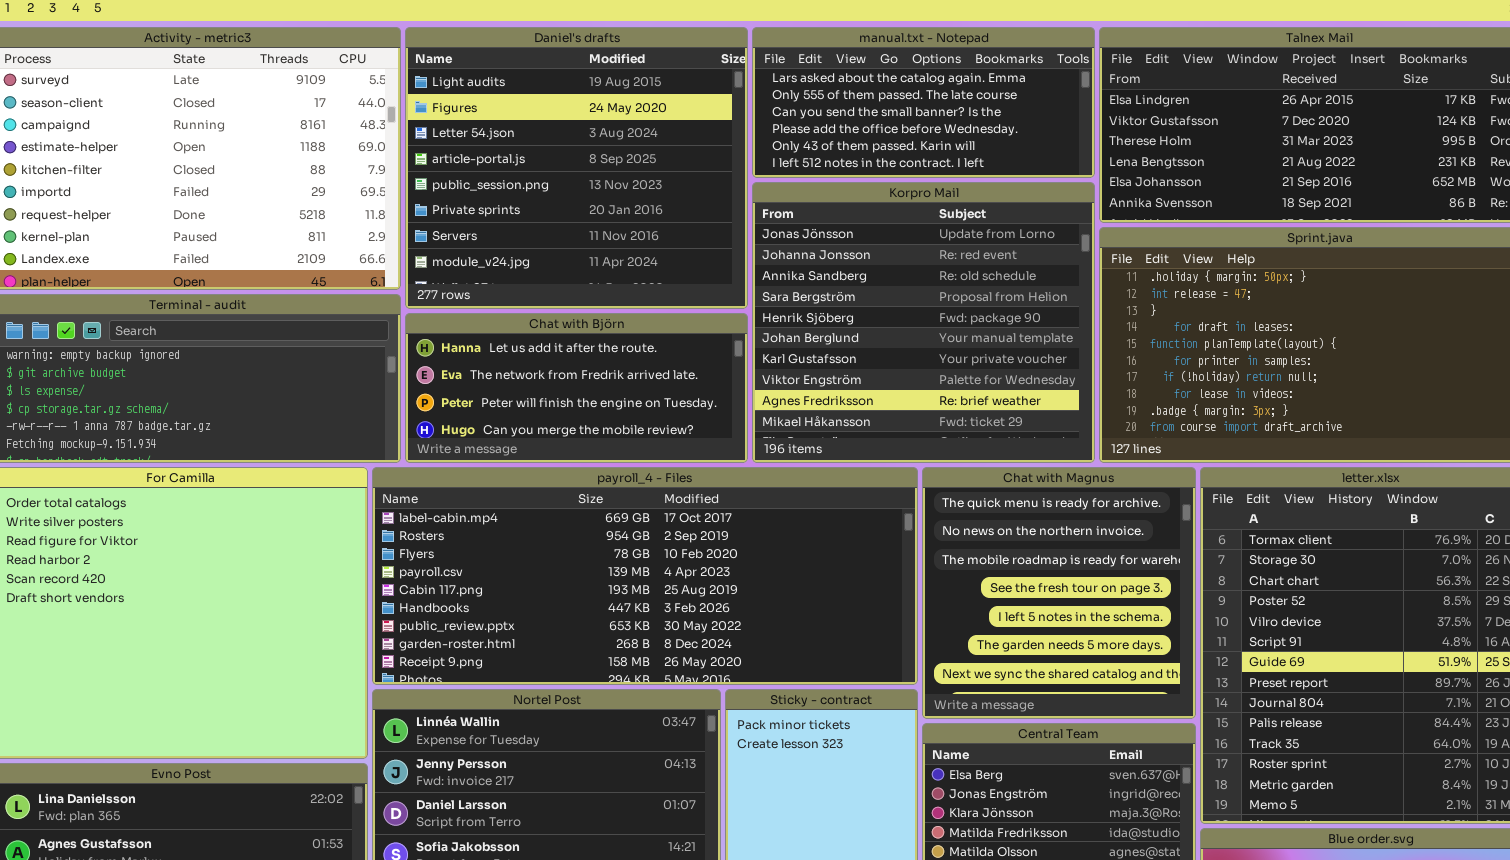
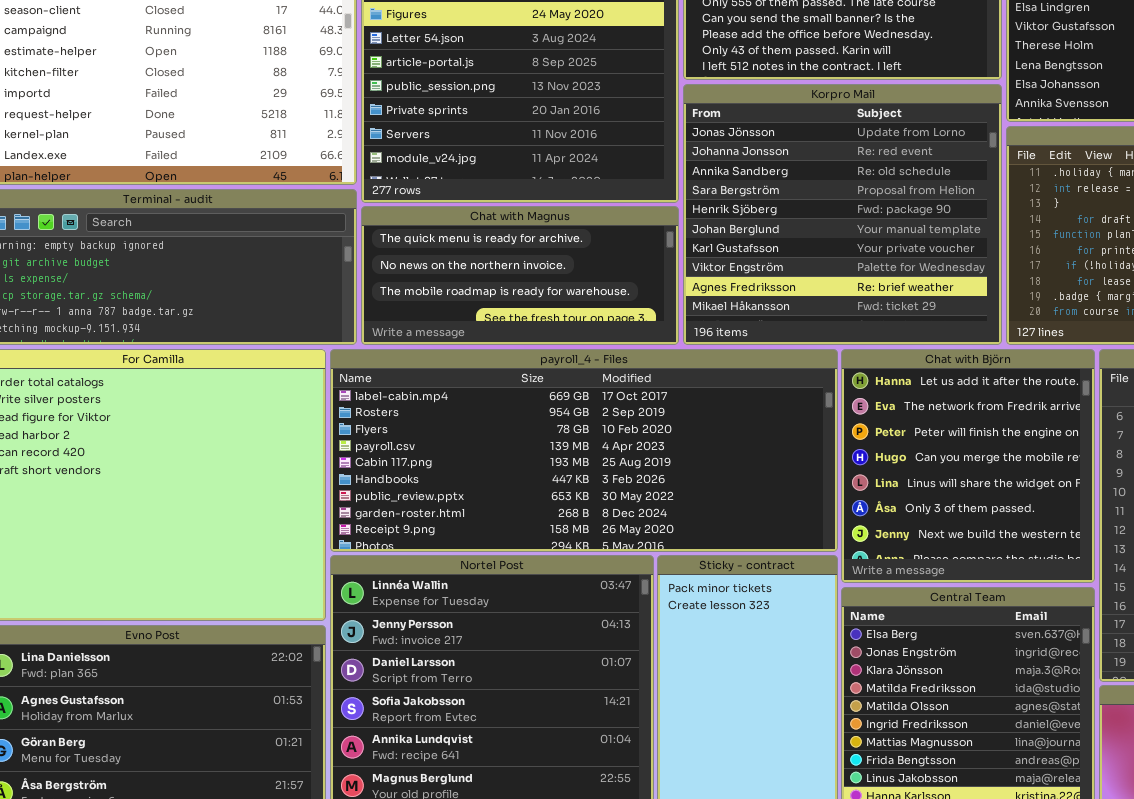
Chat with Björn: [405,313,748,463] -> [841,349,1095,583], moved, resized
Chat with Magnus: [922,467,1196,719] -> [361,206,679,345], moved, resized

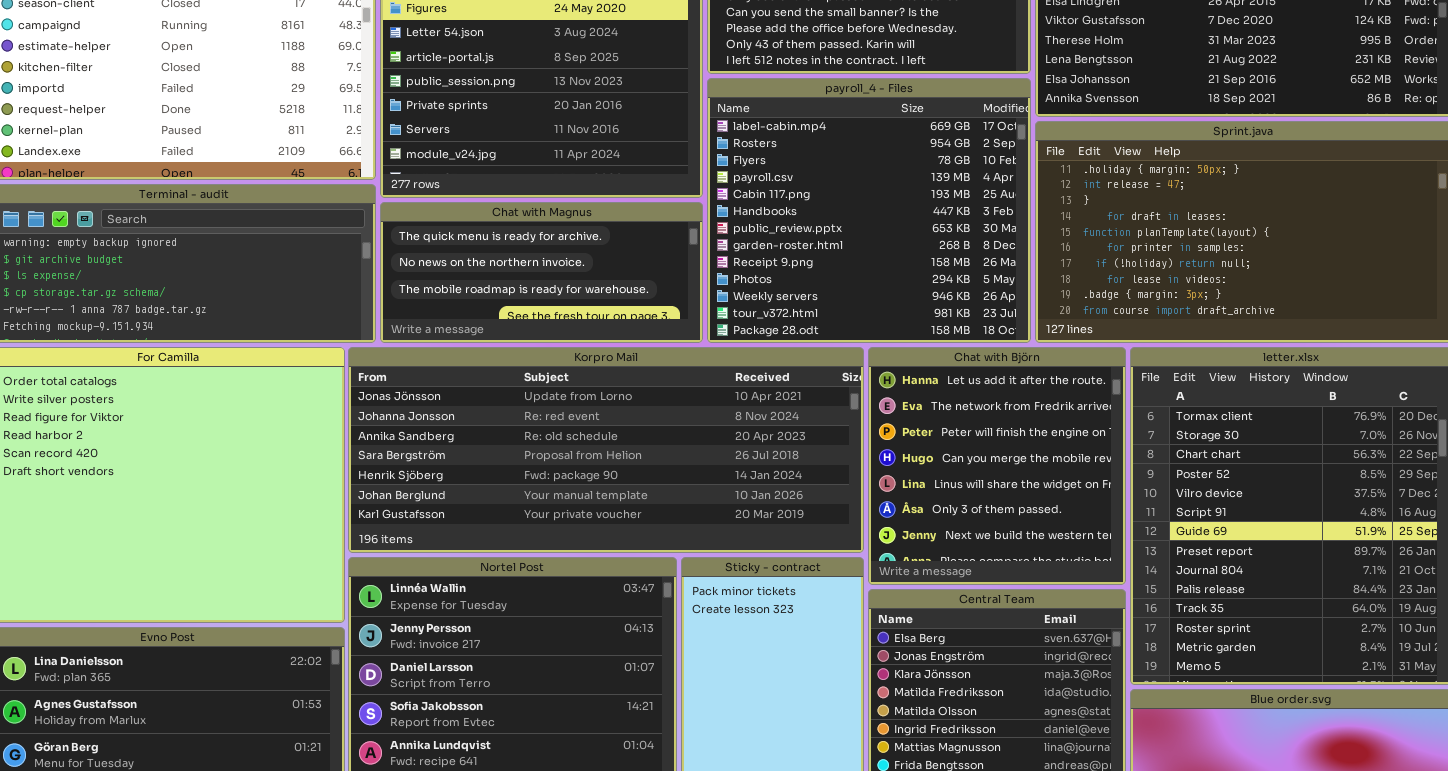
Korpro Mail: [683,84,1002,345] -> [348,347,864,553], moved, resized
payroll_4 - Files: [330,349,838,552] -> [707,78,1031,343], moved, resized

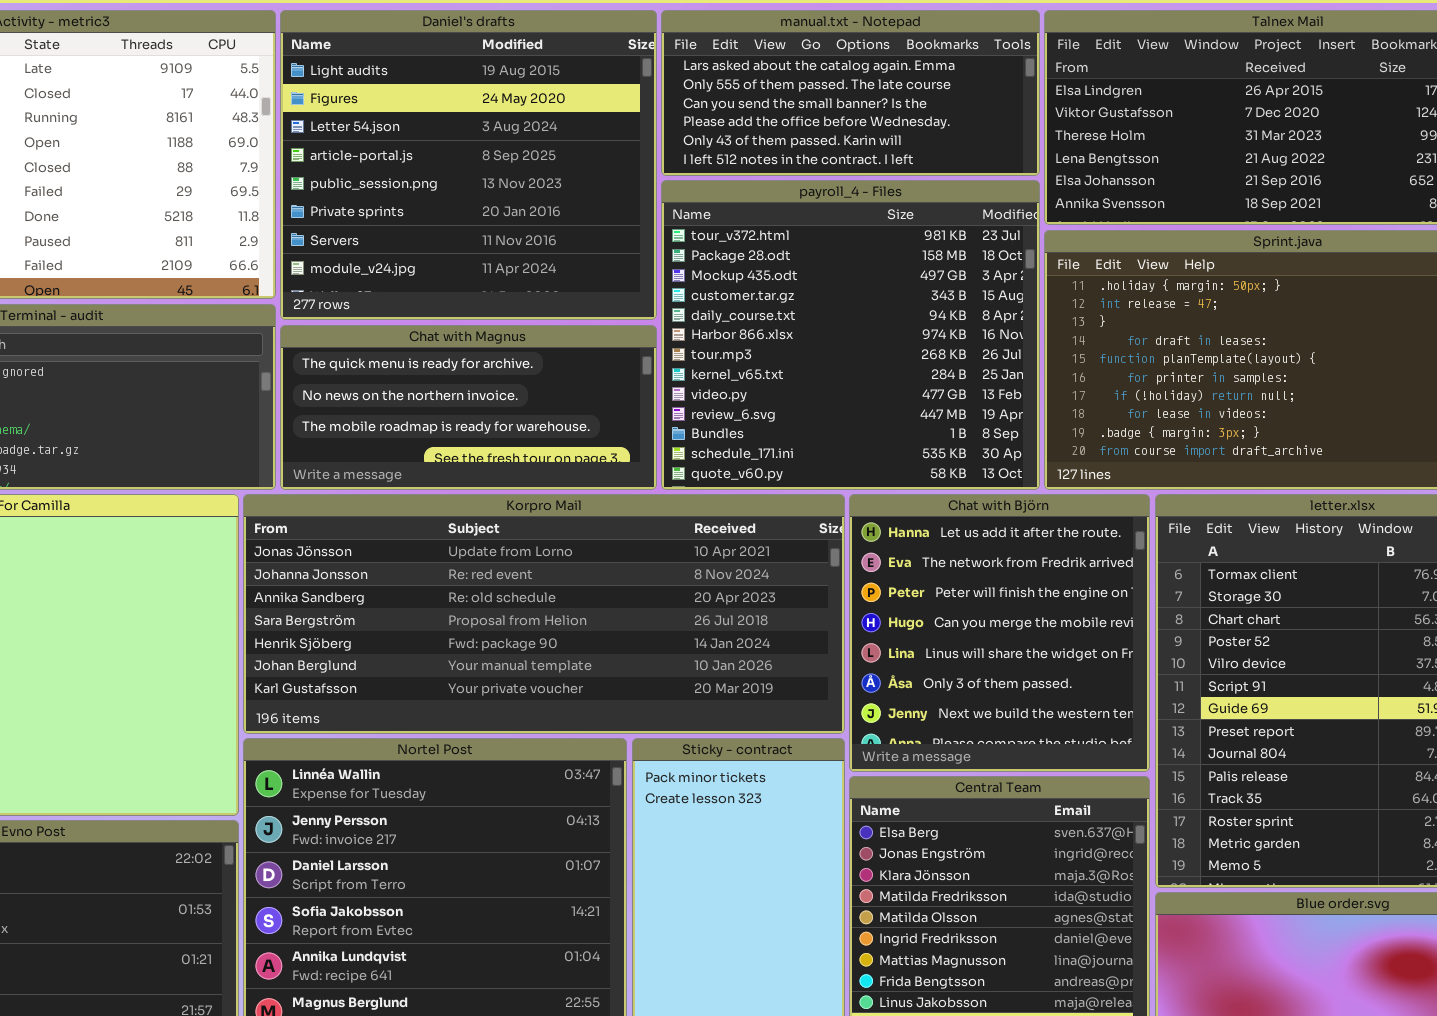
payroll_4 - Files: [707,78,1031,343] -> [661,180,1040,490], scrolled down 11 rows

